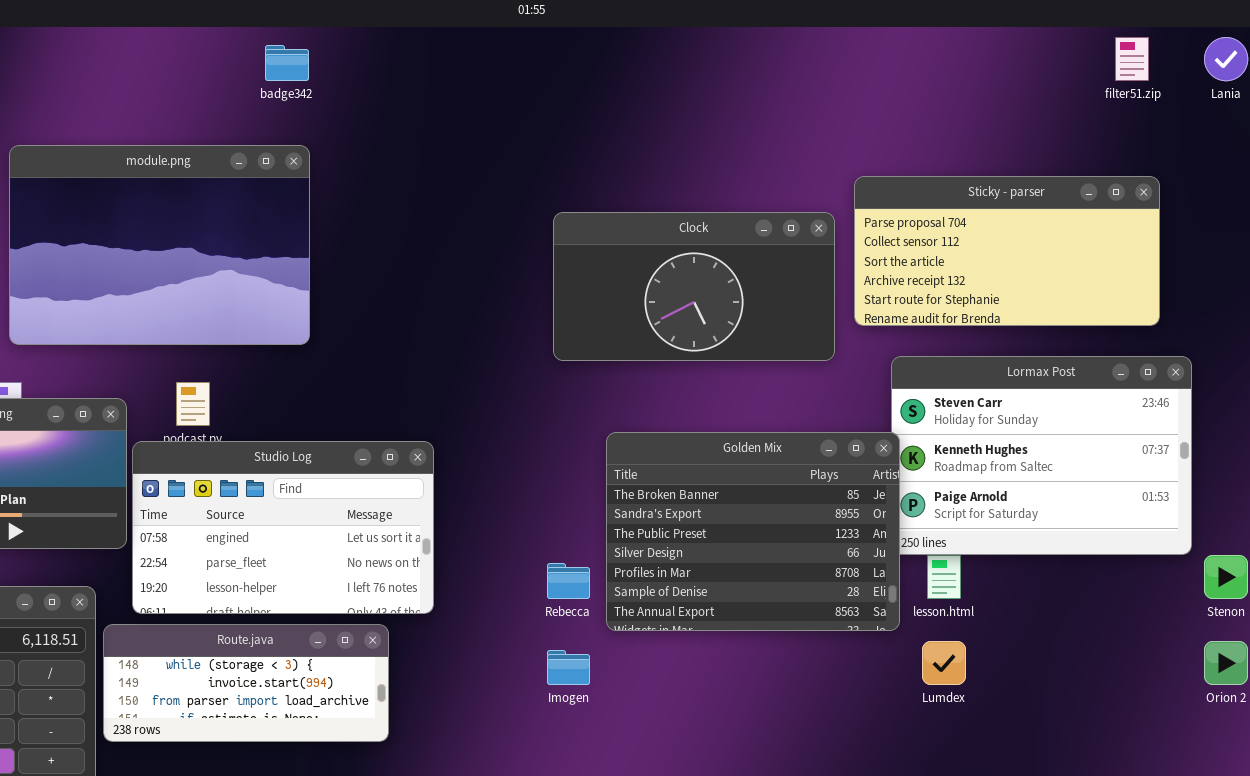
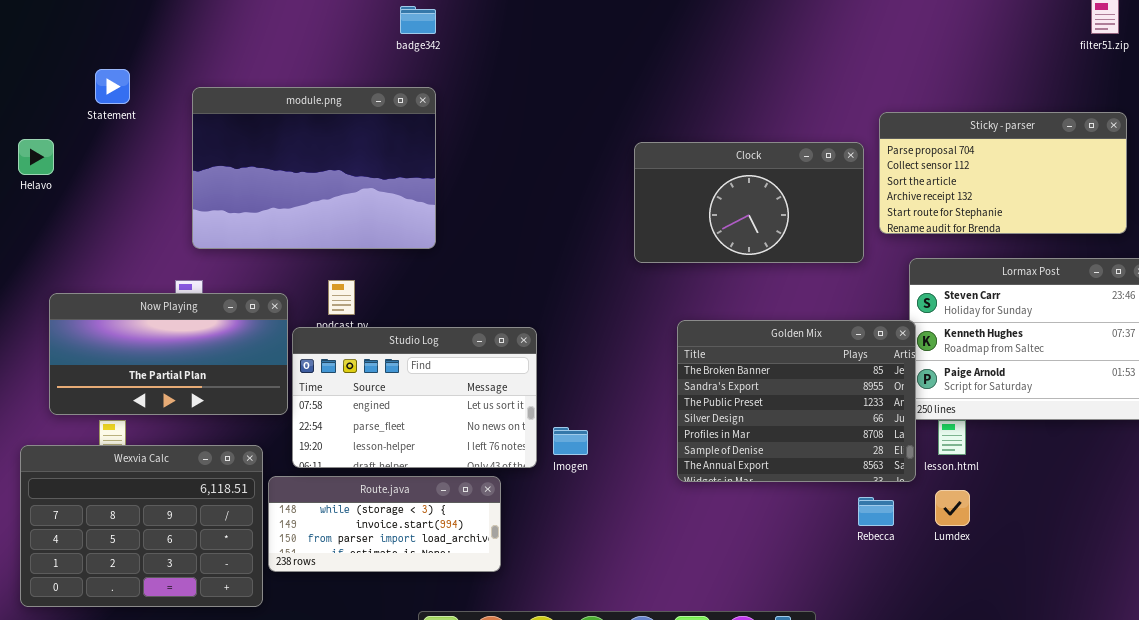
Rebecca: [547,563,590,599] -> [858,497,894,526], moved
Imogen: [547,650,590,685] -> [553,427,588,455], moved

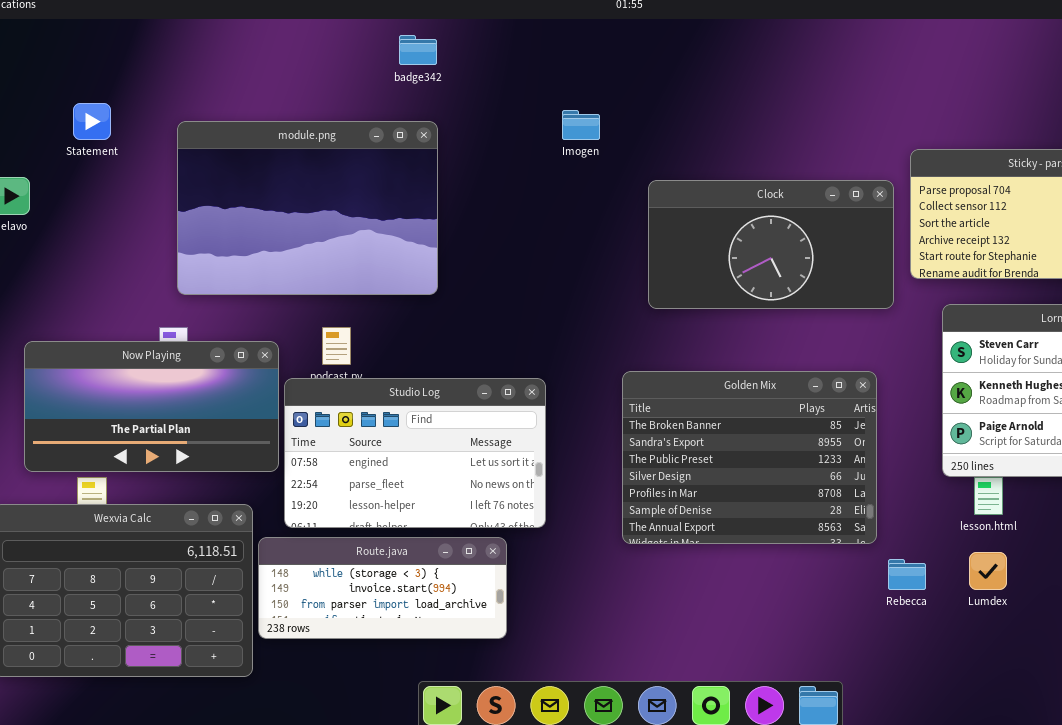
Golden Mix: [677,320,916,482] -> [622,371,877,544], moved
Imogen: [553,427,588,455] -> [562,110,600,140], moved

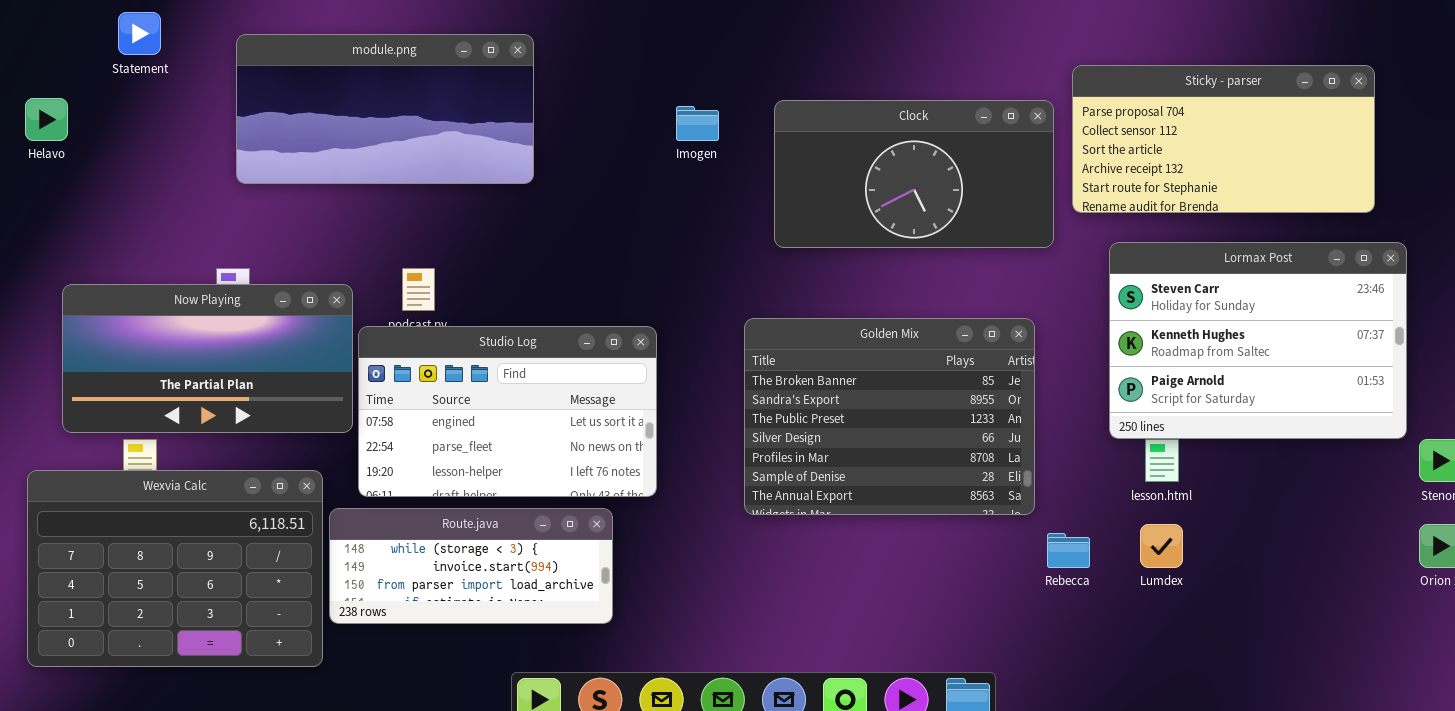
Imogen: [562,110,600,140] -> [676,106,719,141], moved
module.png: [177,121,438,295] -> [236,34,534,184], resized

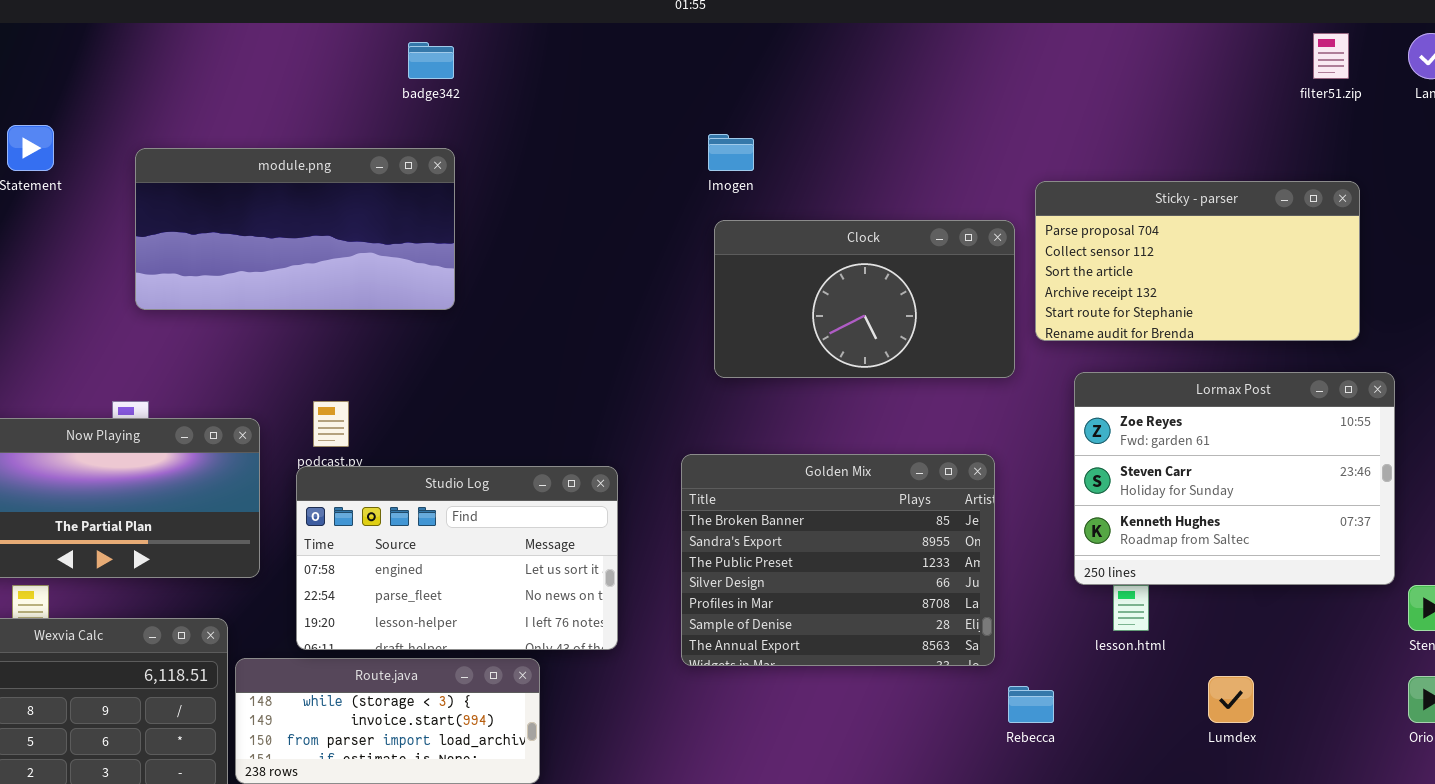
Imogen: [676,106,719,141] -> [708,134,754,171], moved
Lormax Post: [1109,242,1407,439] -> [1074,372,1395,585], scrolled up 1 row
Studio Log: [358,326,657,497] -> [296,466,618,650], moved
Lumdex: [1140,524,1183,568] -> [1208,676,1254,723], moved

